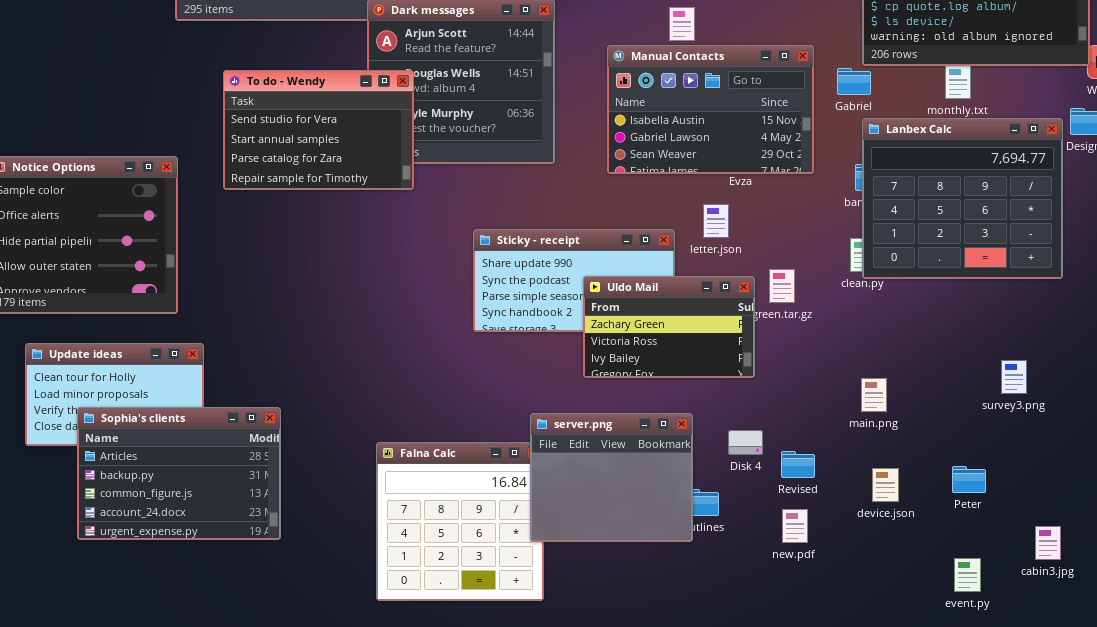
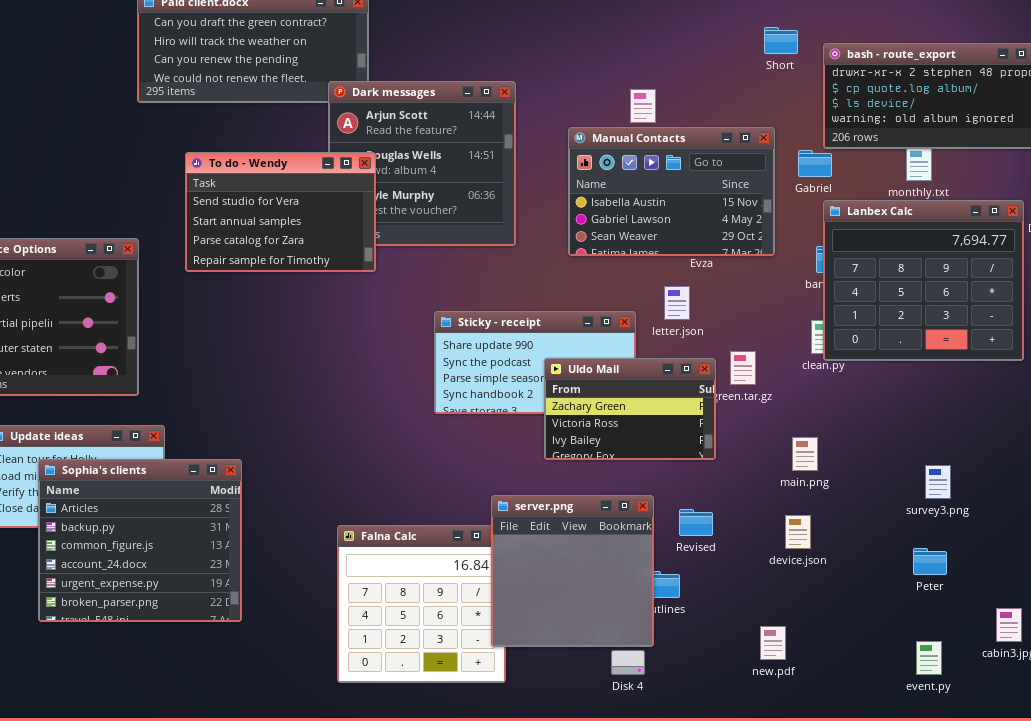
survey3.png: [1001,360,1027,394] -> [925,465,951,499], moved
main.png: [861,378,887,412] -> [792,437,818,471], moved
Sophia's clients: [77,407,281,540] -> [38,459,242,622], resized
server.png: [530,413,693,542] -> [491,495,654,647], resized
Disk 4: [728,430,763,455] -> [611,650,645,675], moved
Revised: [781,451,815,478] -> [679,509,713,536], moved
device.json: [872,468,899,502] -> [785,515,811,549], moved
new.pdf: [782,509,808,543] -> [760,626,786,660], moved

